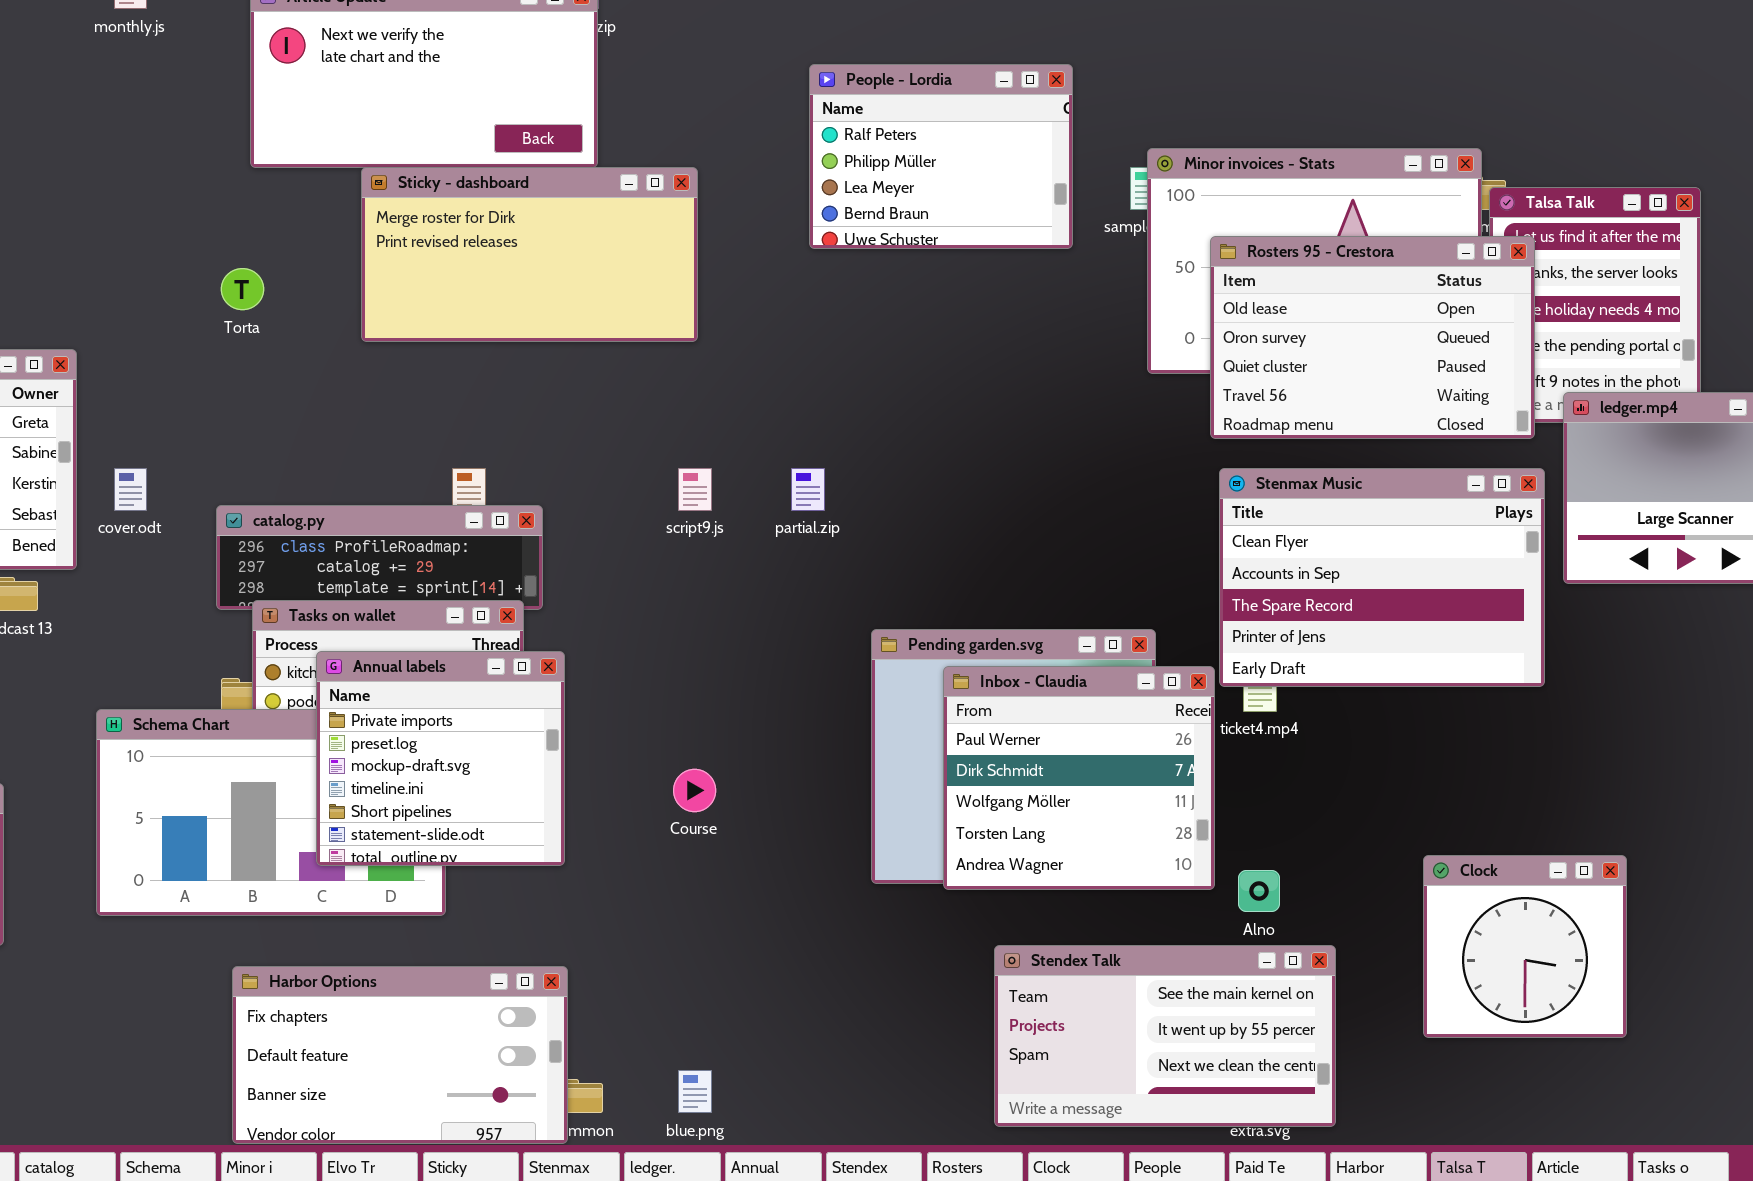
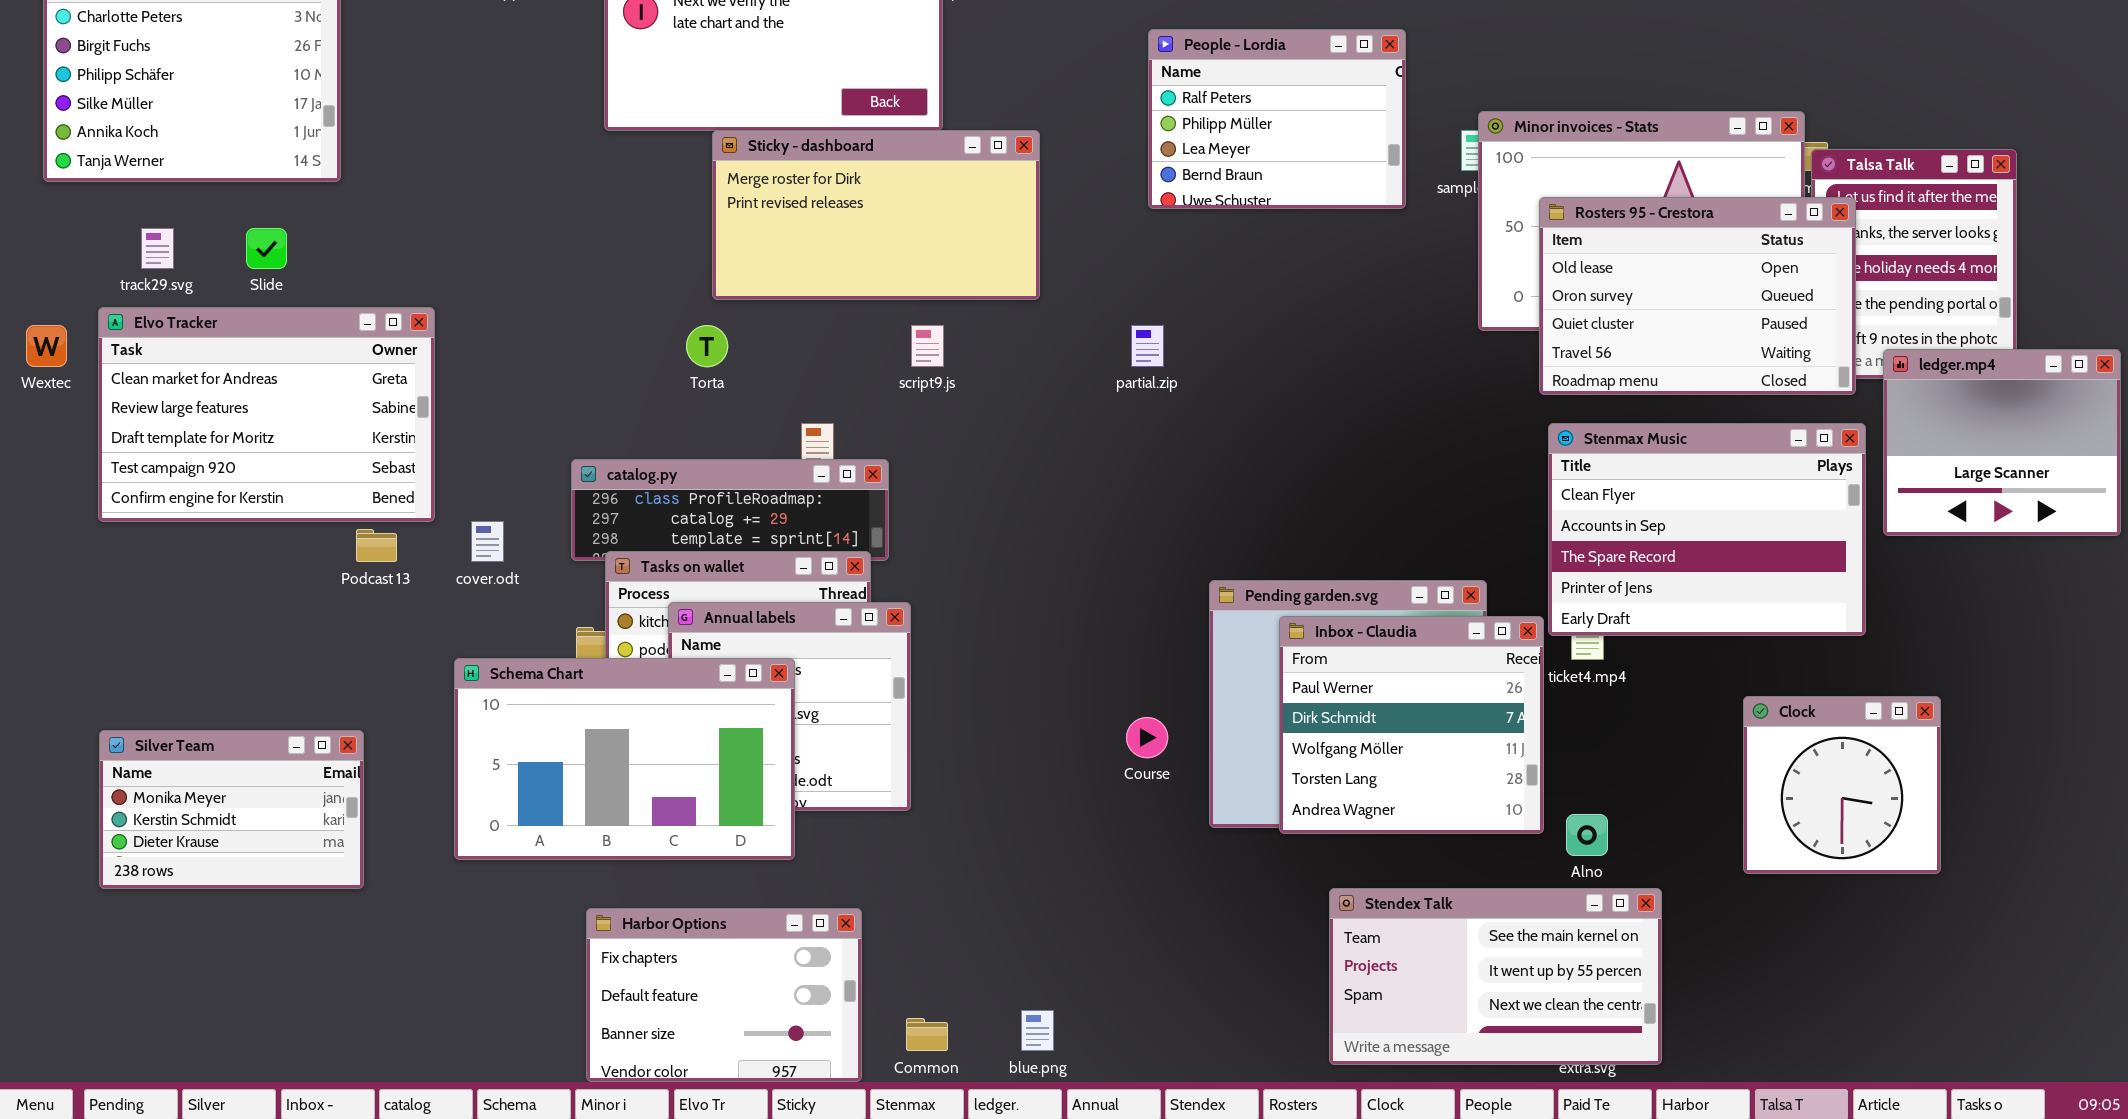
Torta: [221,268,264,310] -> [686,325,728,367], moved
cover.odt: [114,468,147,511] -> [471,521,504,562], moved
script9.js: [678,468,712,511] -> [911,325,944,367], moved
partial.zip: [791,468,825,511] -> [1131,325,1164,367], moved
Schema Chart: [96,709,446,916] -> [454,658,795,860], raised
Course: [673,769,716,812] -> [1126,717,1168,758], moved
Clock: [1423,855,1627,1038] -> [1743,696,1941,874], moved
Harbor Options: [232,966,568,1144] -> [586,908,862,1082], resized

